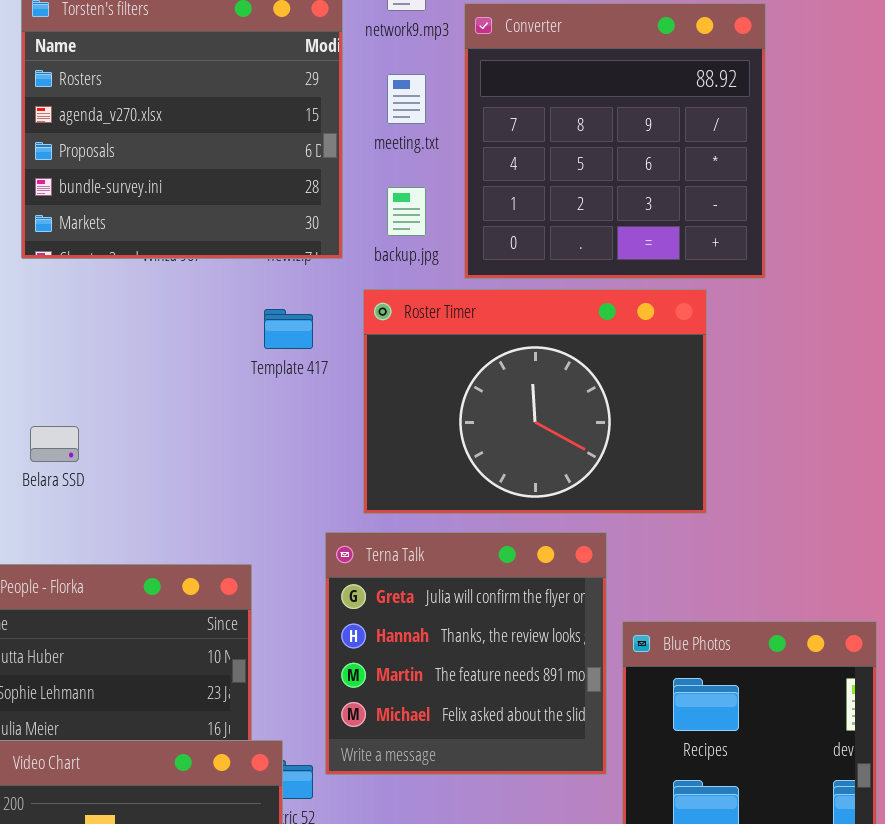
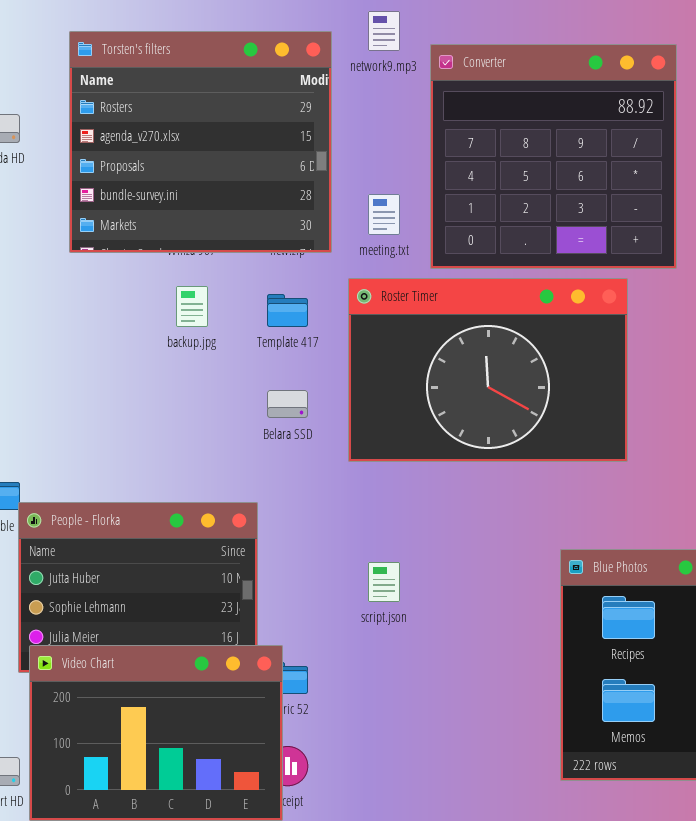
meeting.txt: [387,74,426,124] -> [368,194,400,235], moved
backup.jpg: [387,187,426,236] -> [176,286,208,327], moved
Belara SSD: [30,426,79,462] -> [267,390,308,418], moved
Terna Talk: [325,532,607,775] -> none, closed

